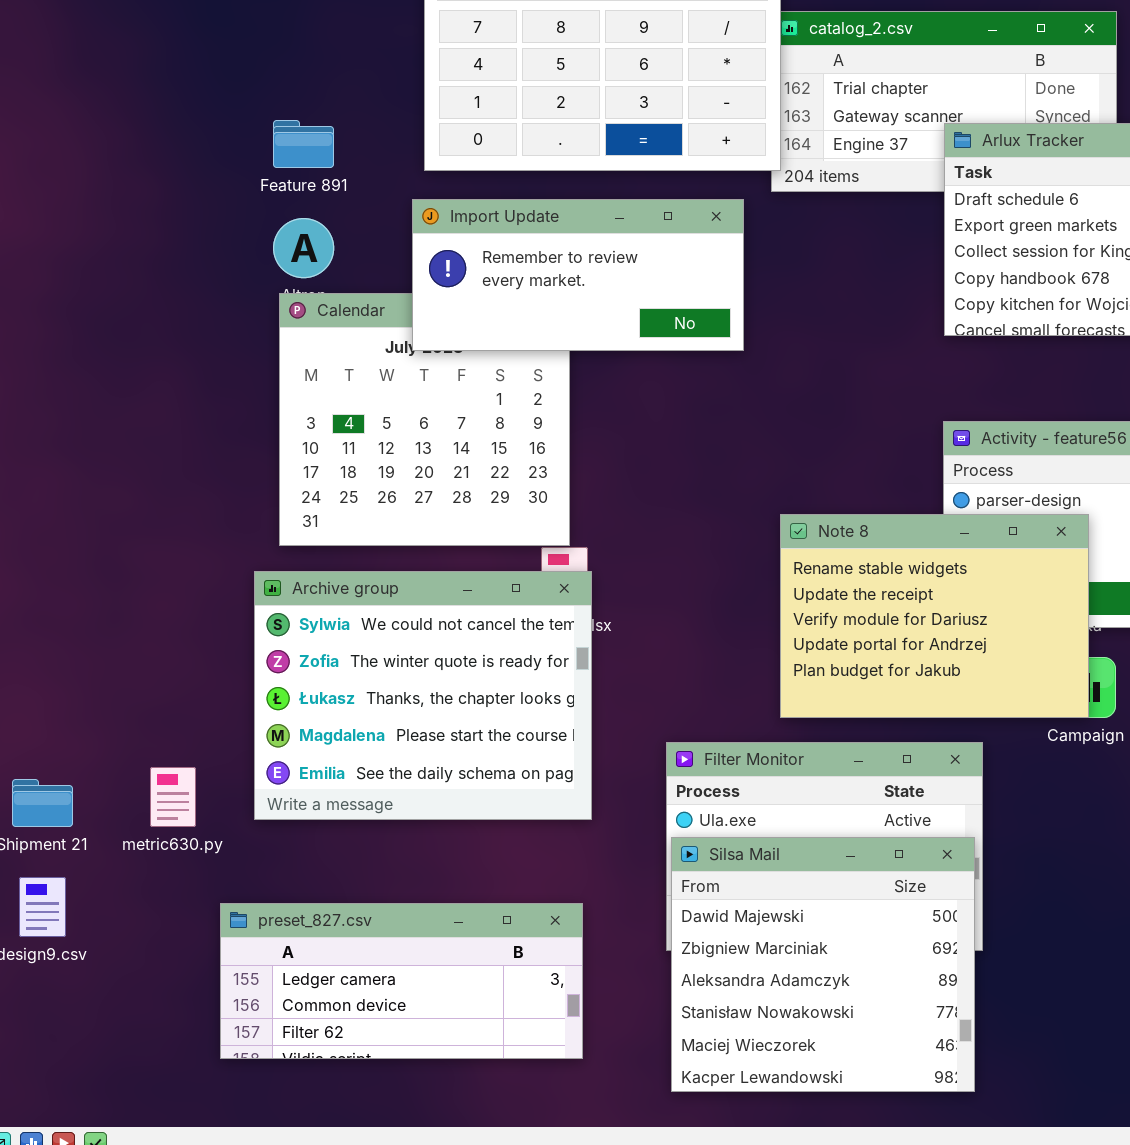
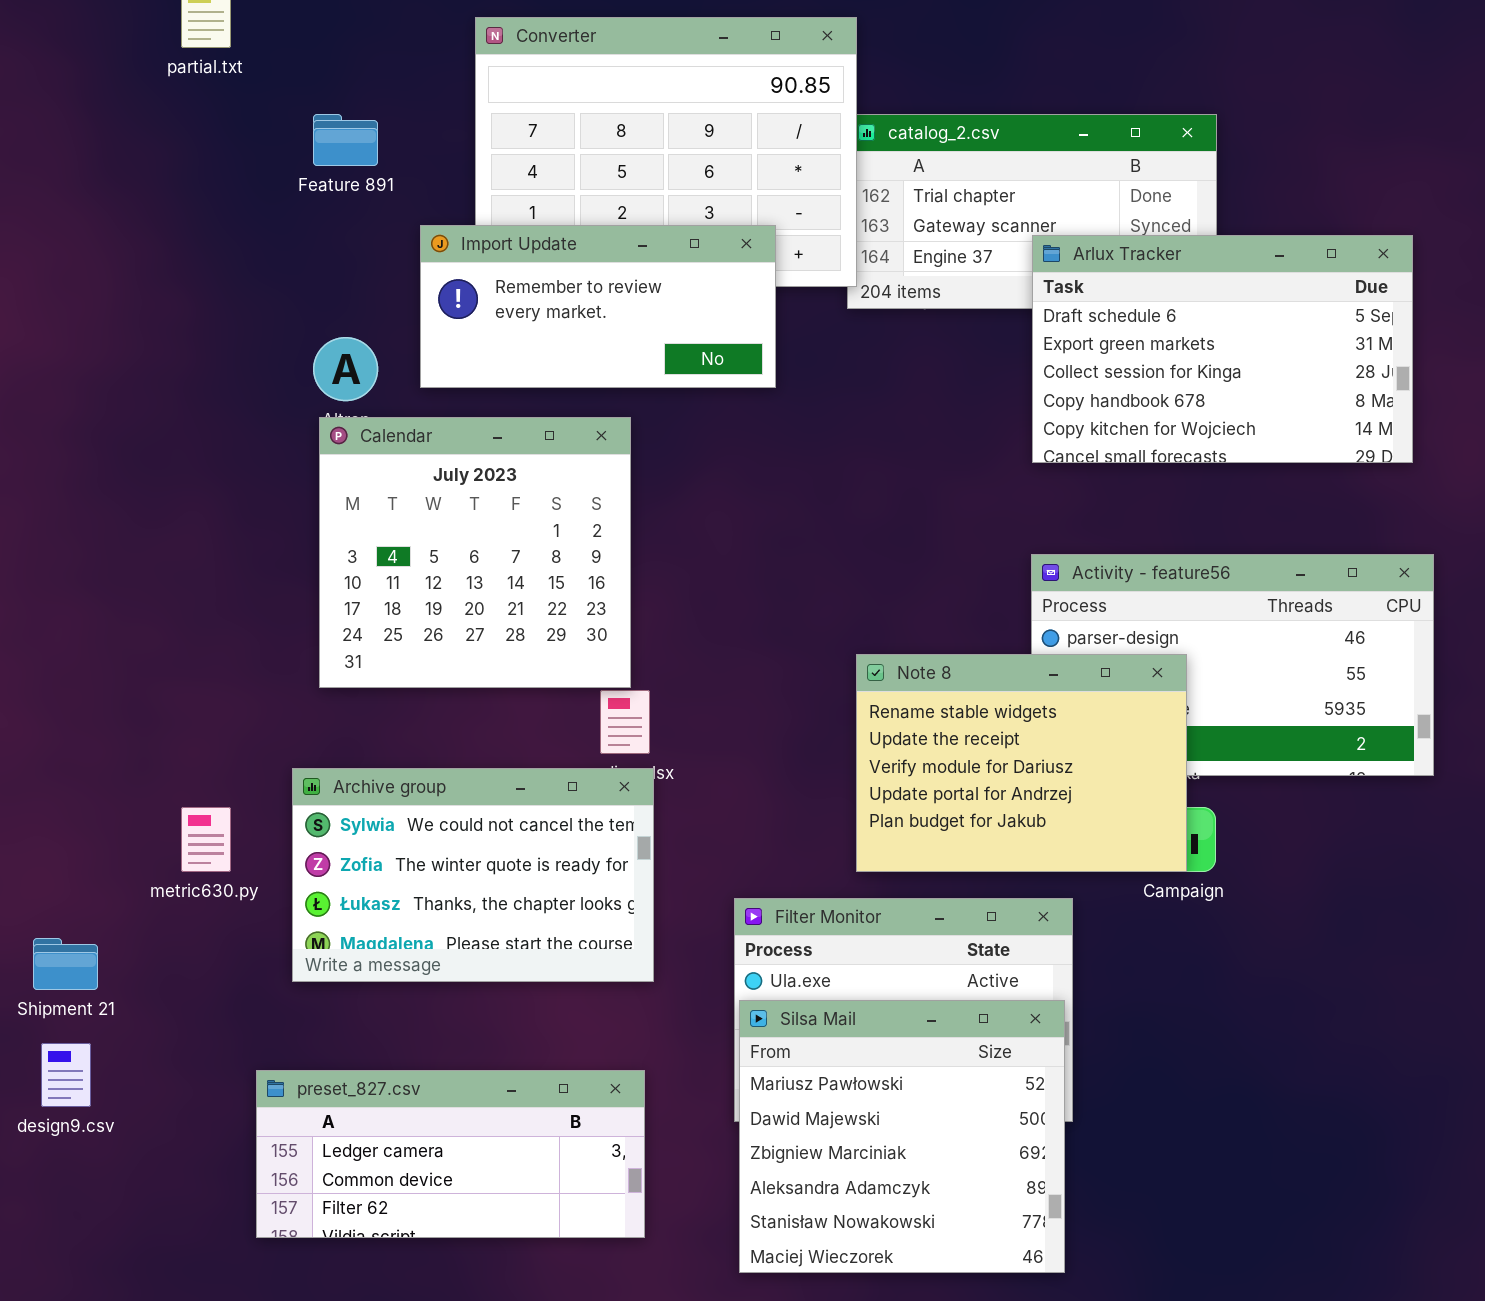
Feature 891: [273,120,334,168] -> [313,114,378,166], moved
Import Update: [412,199,744,351] -> [420,225,776,388], moved
Archive group: [254,571,592,820] -> [292,768,654,982], resized
metric630.py: [150,767,196,827] -> [181,807,231,872], moved
Silsa Mail: [671,837,975,1092] -> [739,1000,1065,1273], scrolled up 1 row

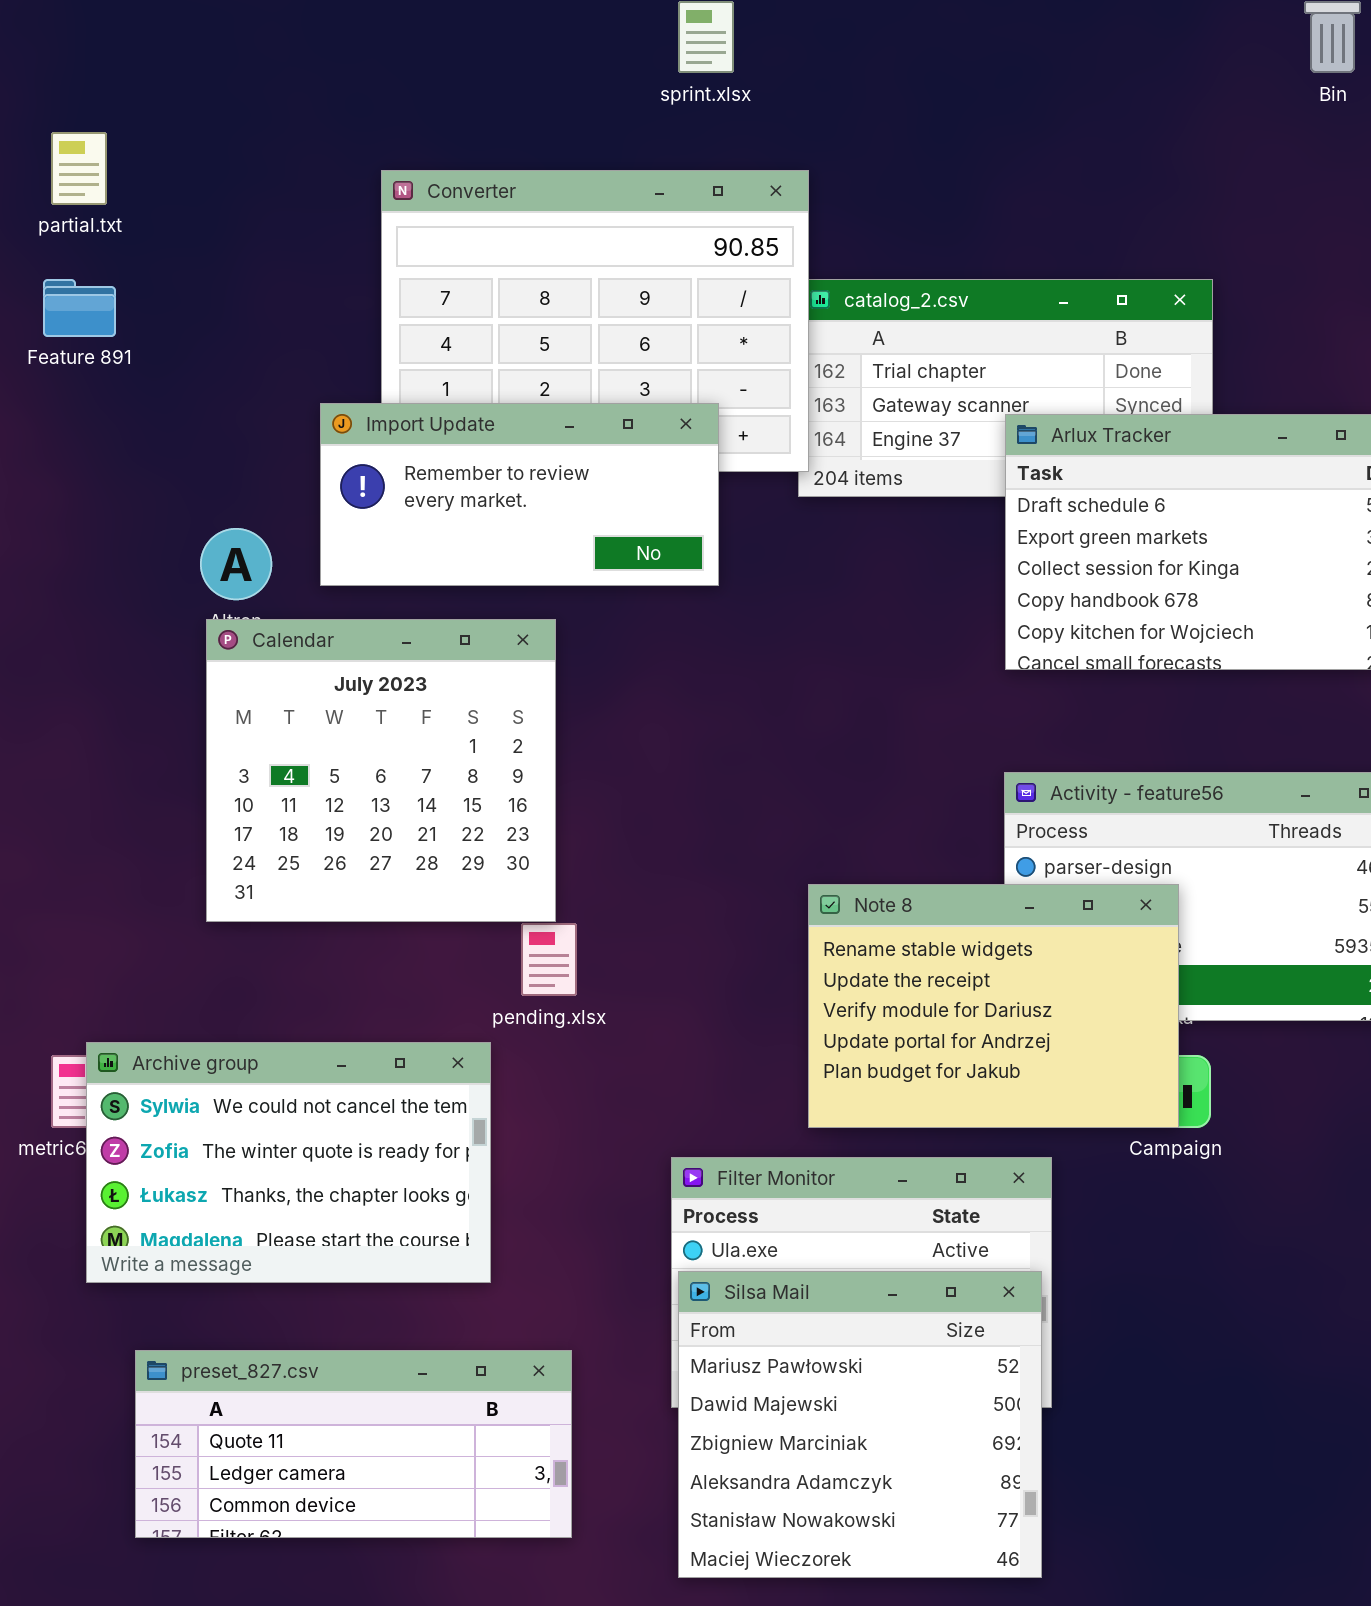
Feature 891: [313,114,378,166] -> [43,279,116,337], moved
Archive group: [292,768,654,982] -> [86,1042,491,1283], moved
preset_827.csv: [256,1070,645,1238] -> [135,1350,572,1538], scrolled up 1 row

